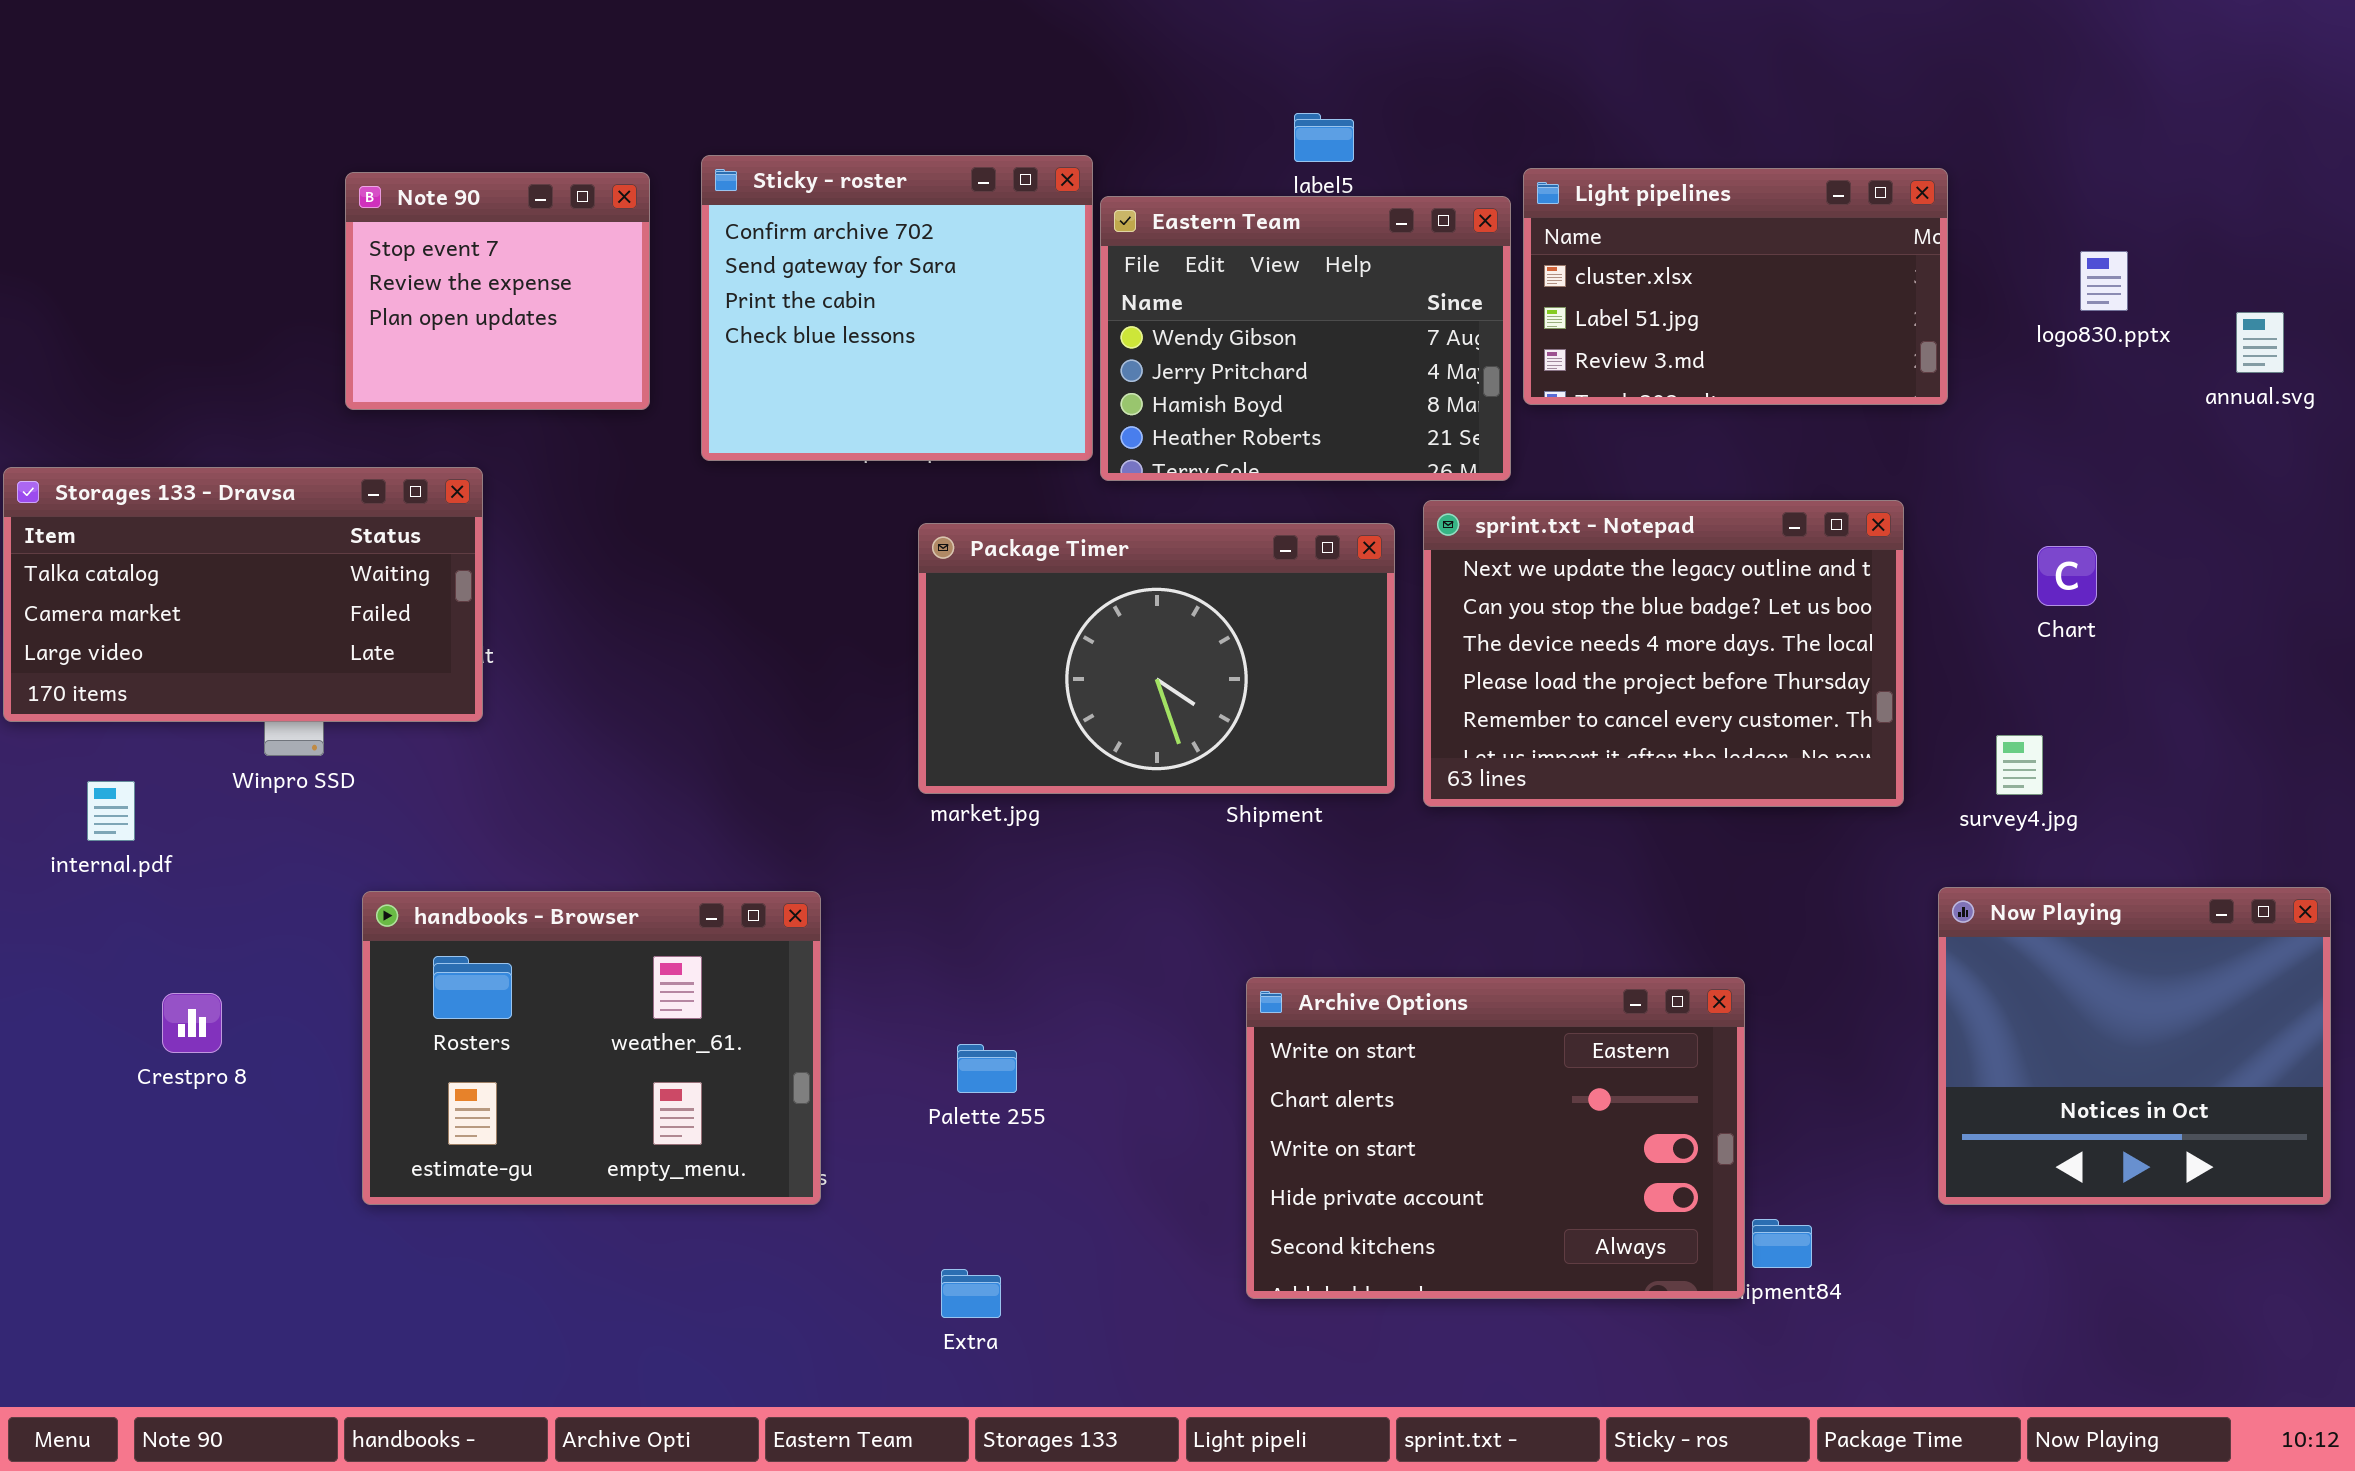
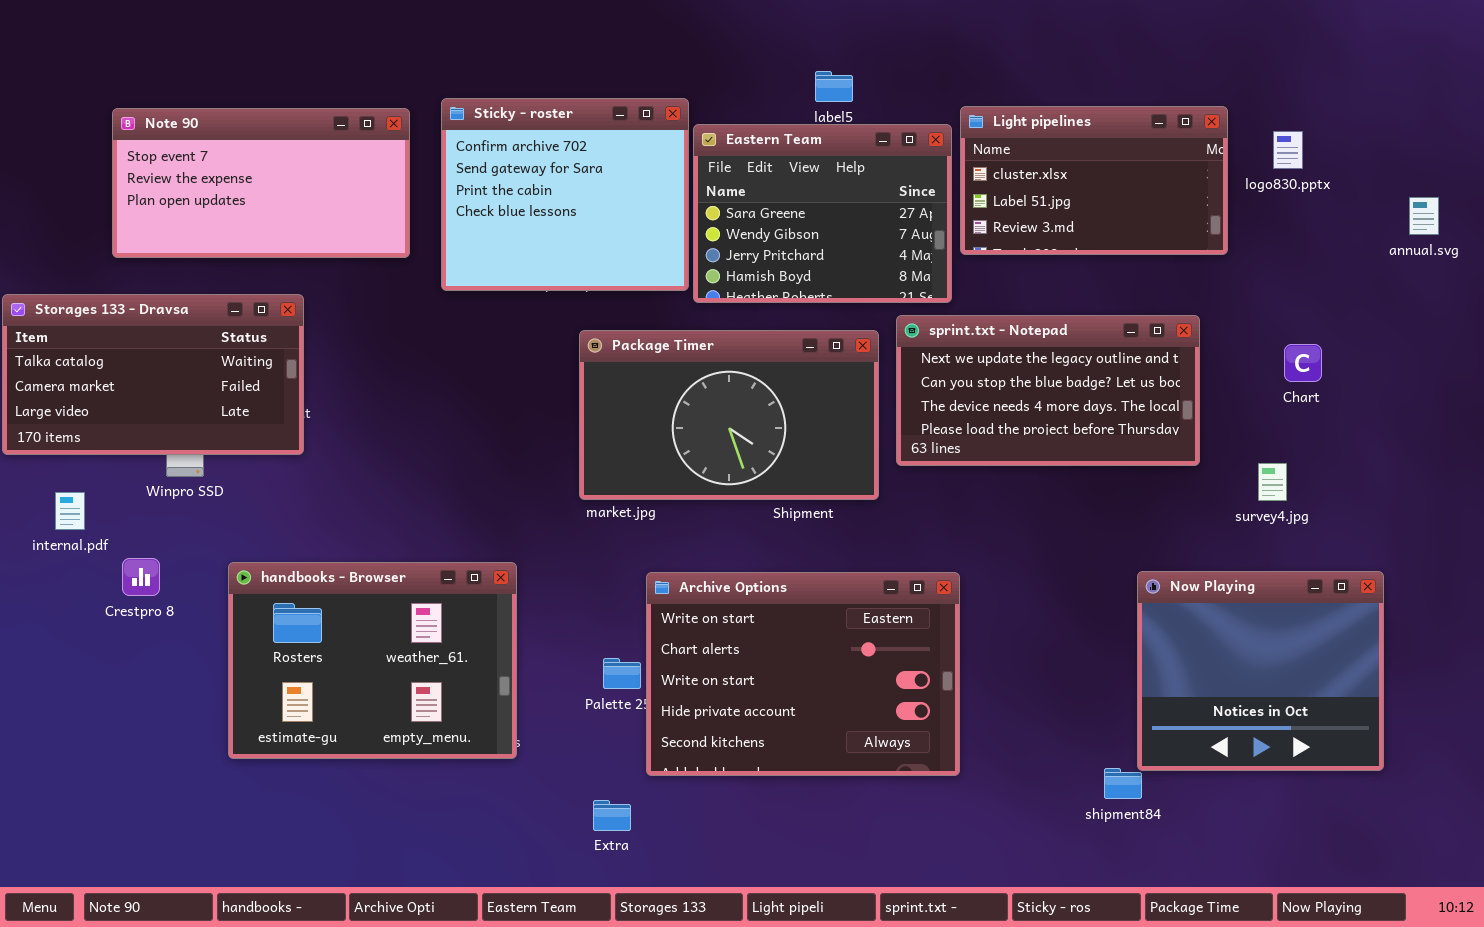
Note 90: [345,172,650,410] -> [112,108,410,258], resized
Eastern Team: [1100,196,1511,481] -> [693,124,952,303], scrolled up 1 row
logo830.pptx: [2080,251,2128,311] -> [1273,131,1303,169], moved
sprint.txt - Notepad: [1423,500,1904,807] -> [896,315,1200,466], resized
Now Playing: [1938,887,2331,1205] -> [1137,571,1384,771], moved
Archive Options: [1246,977,1745,1299] -> [646,572,960,776], moved
Crestpro 8: [162,993,222,1053] -> [122,558,160,596], moved

